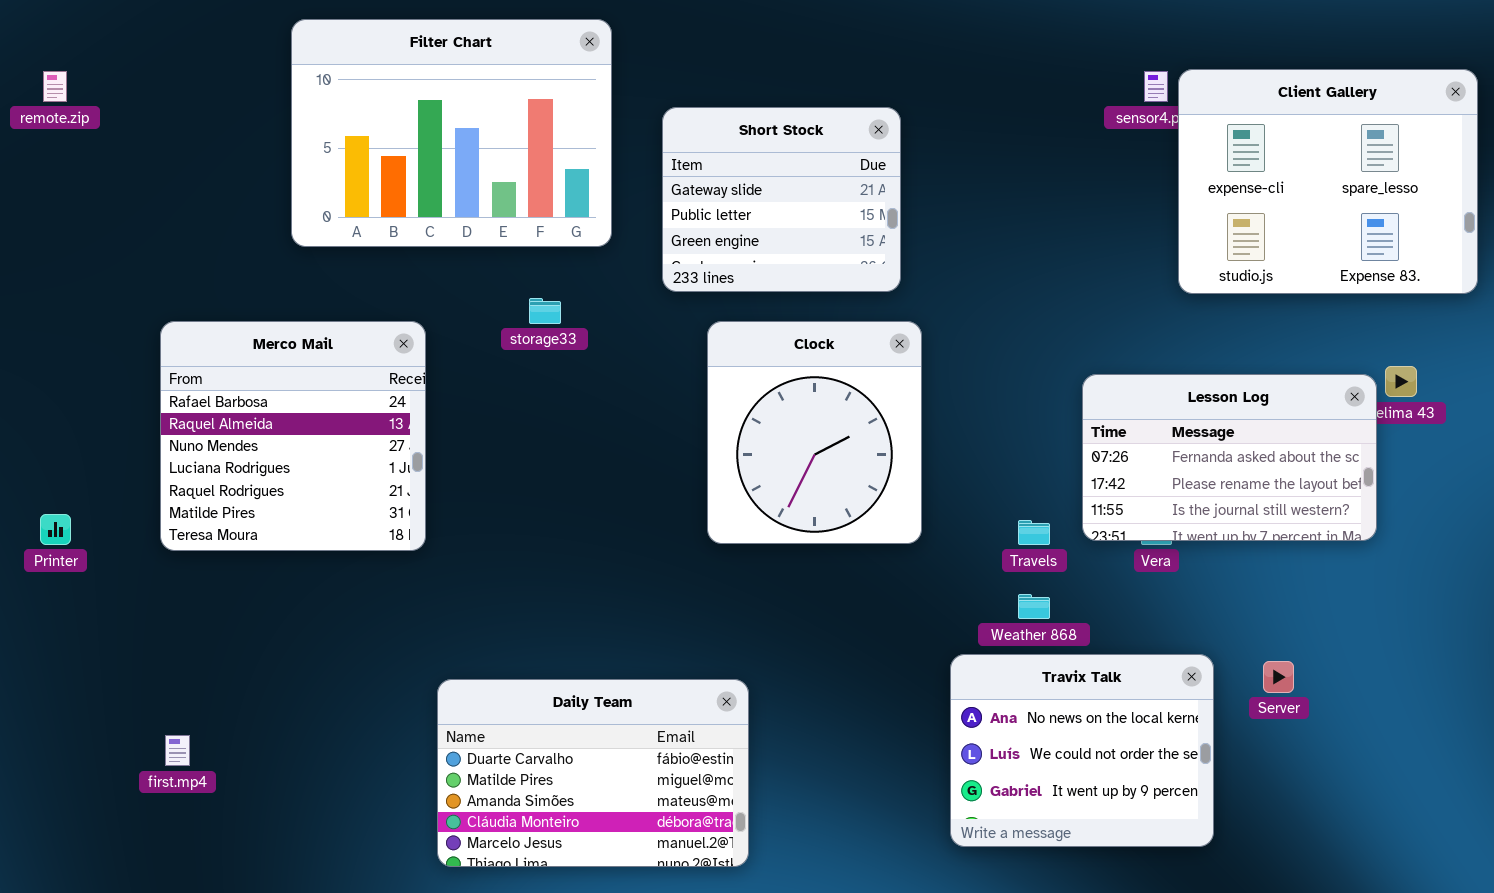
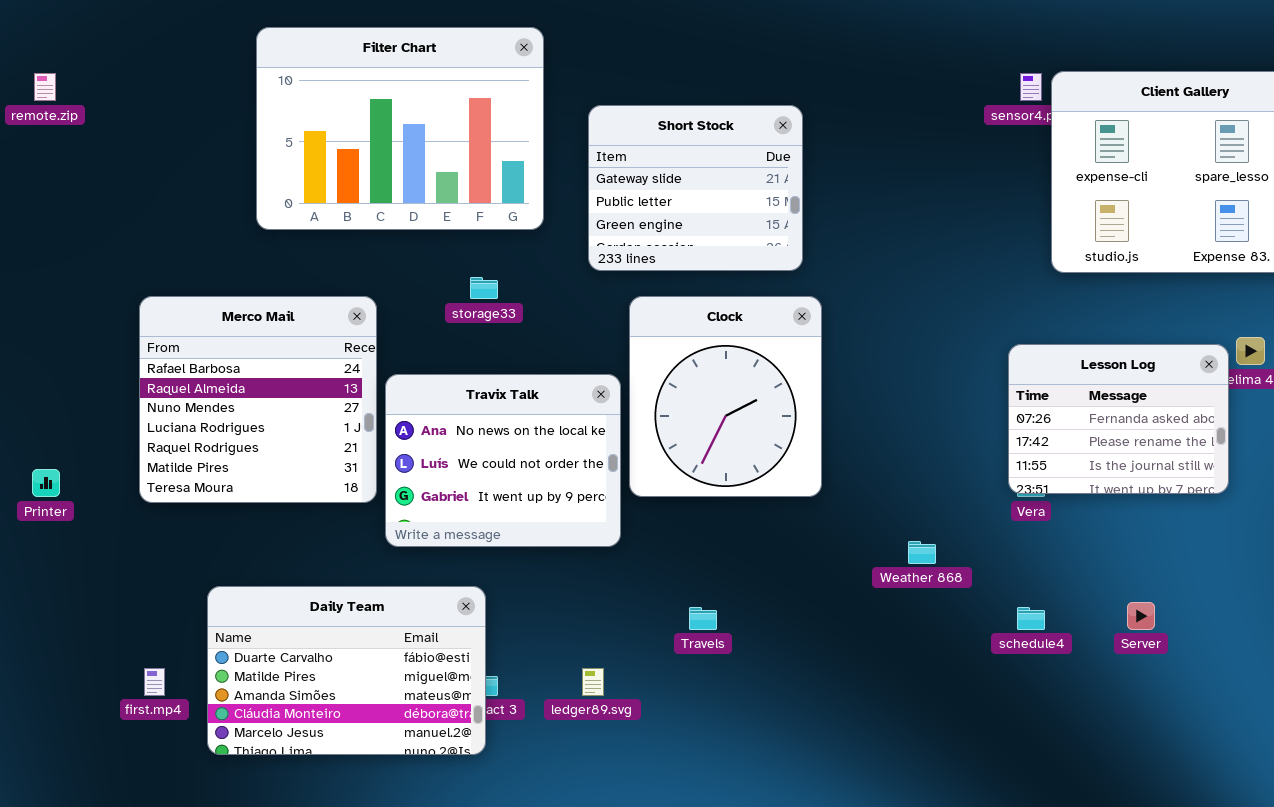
Lesson Log: [1082,374,1377,541] -> [1008,344,1229,494], resized
Travels: [1018,520,1050,545] -> [689,607,717,630], moved
Travix Talk: [950,654,1214,847] -> [385,374,621,547], moved
Daily Team: [437,679,749,867] -> [207,586,486,755], moved

